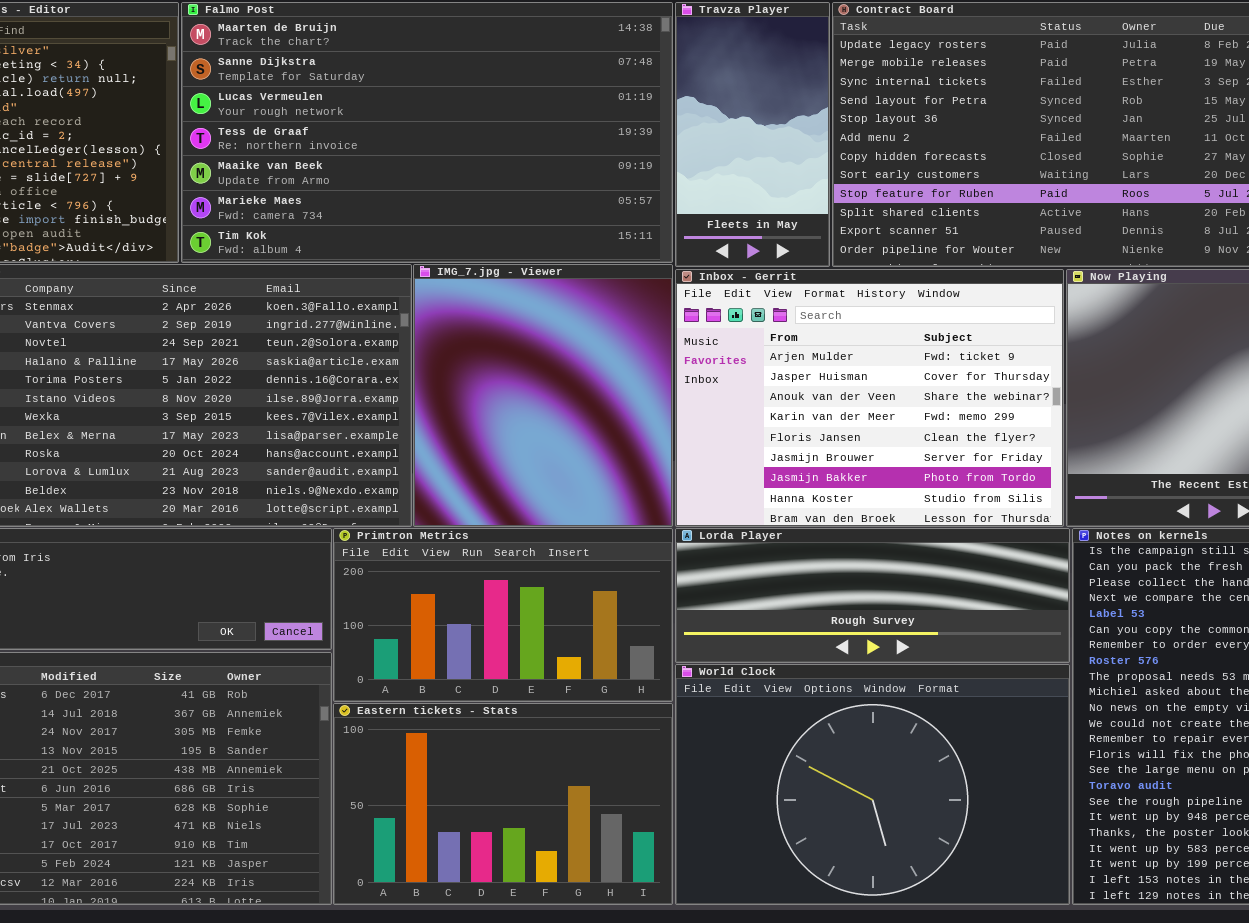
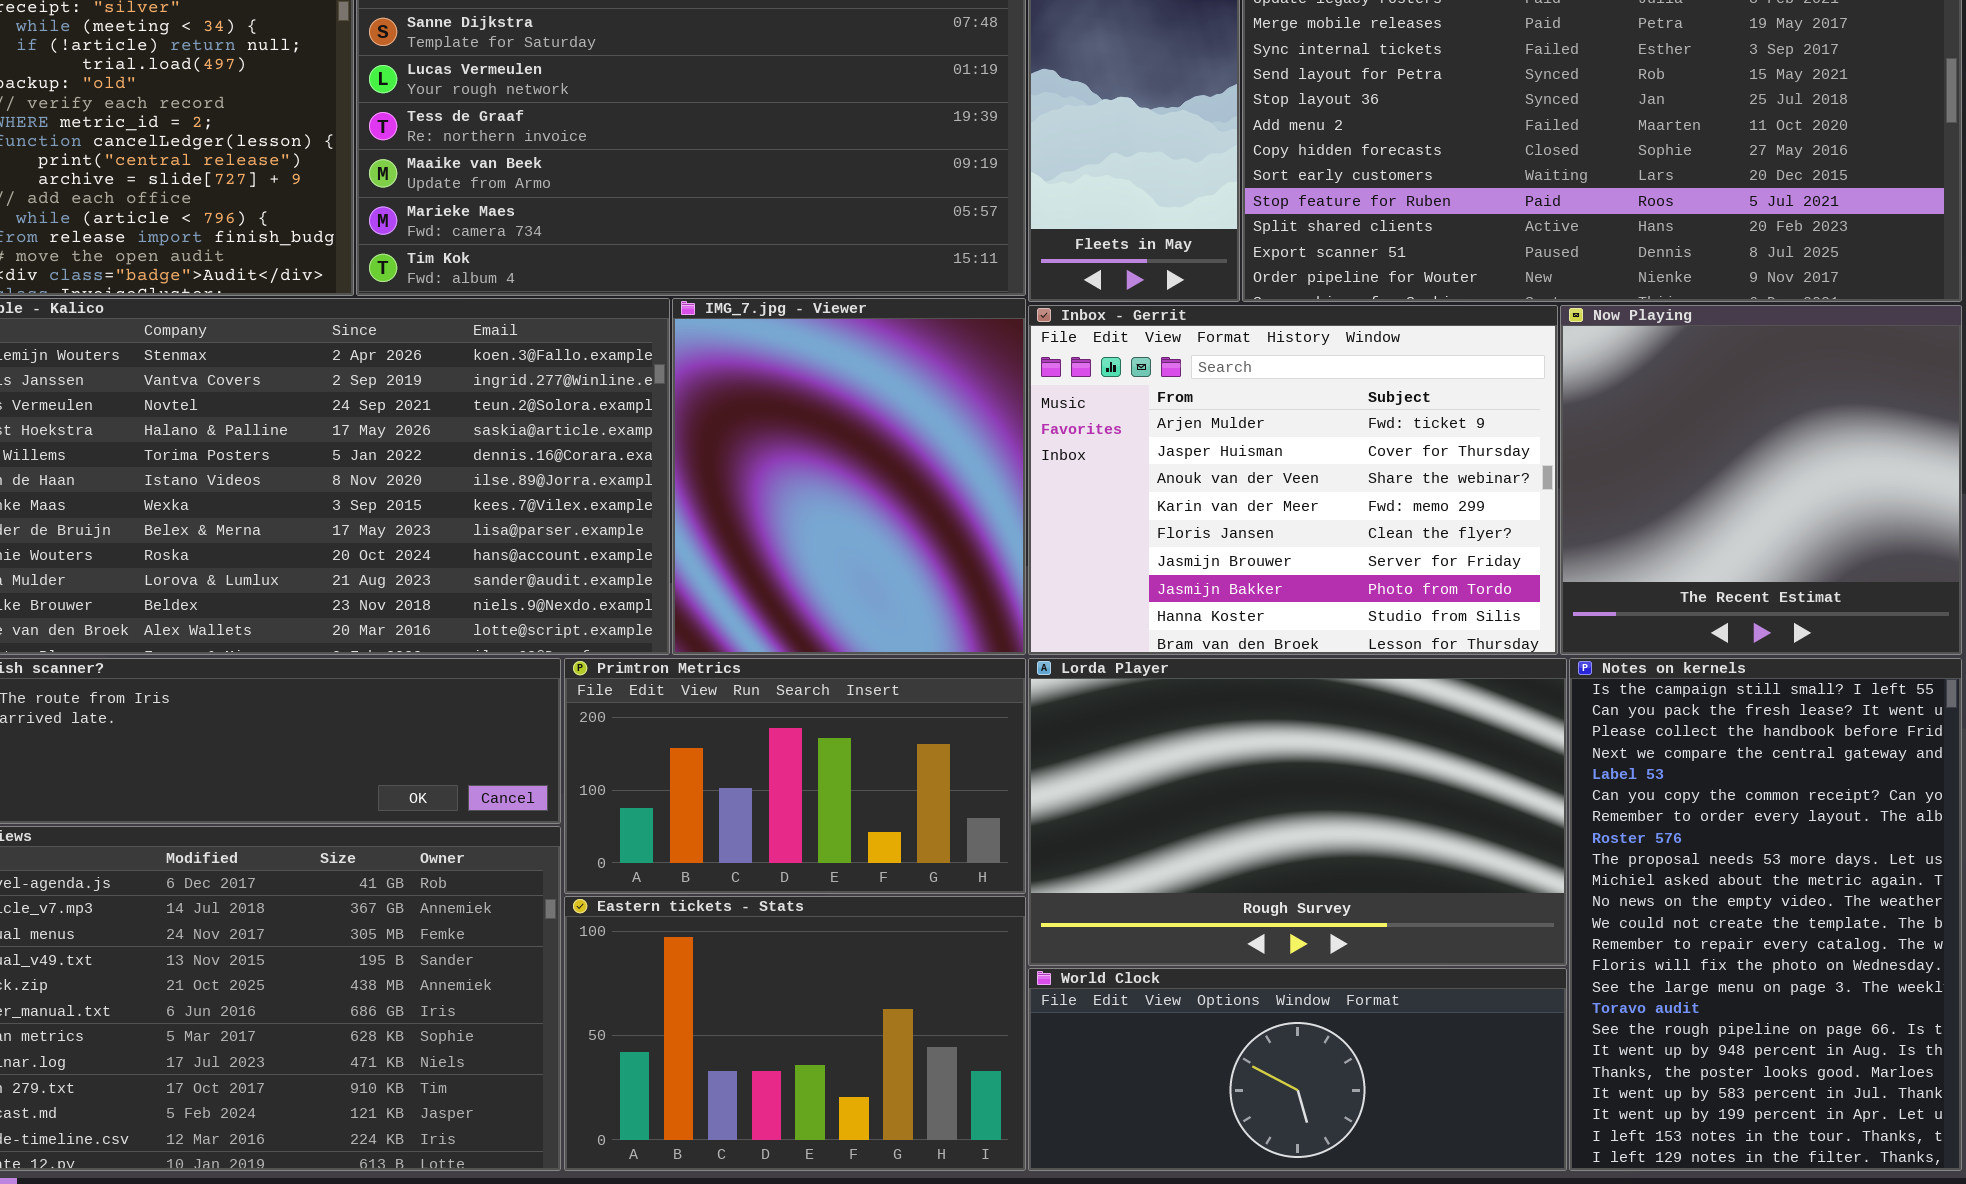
Lorda Player: [675,528,1070,663] -> [1028,658,1567,966], resized
World Clock: [675,664,1070,905] -> [1028,968,1567,1171], resized

